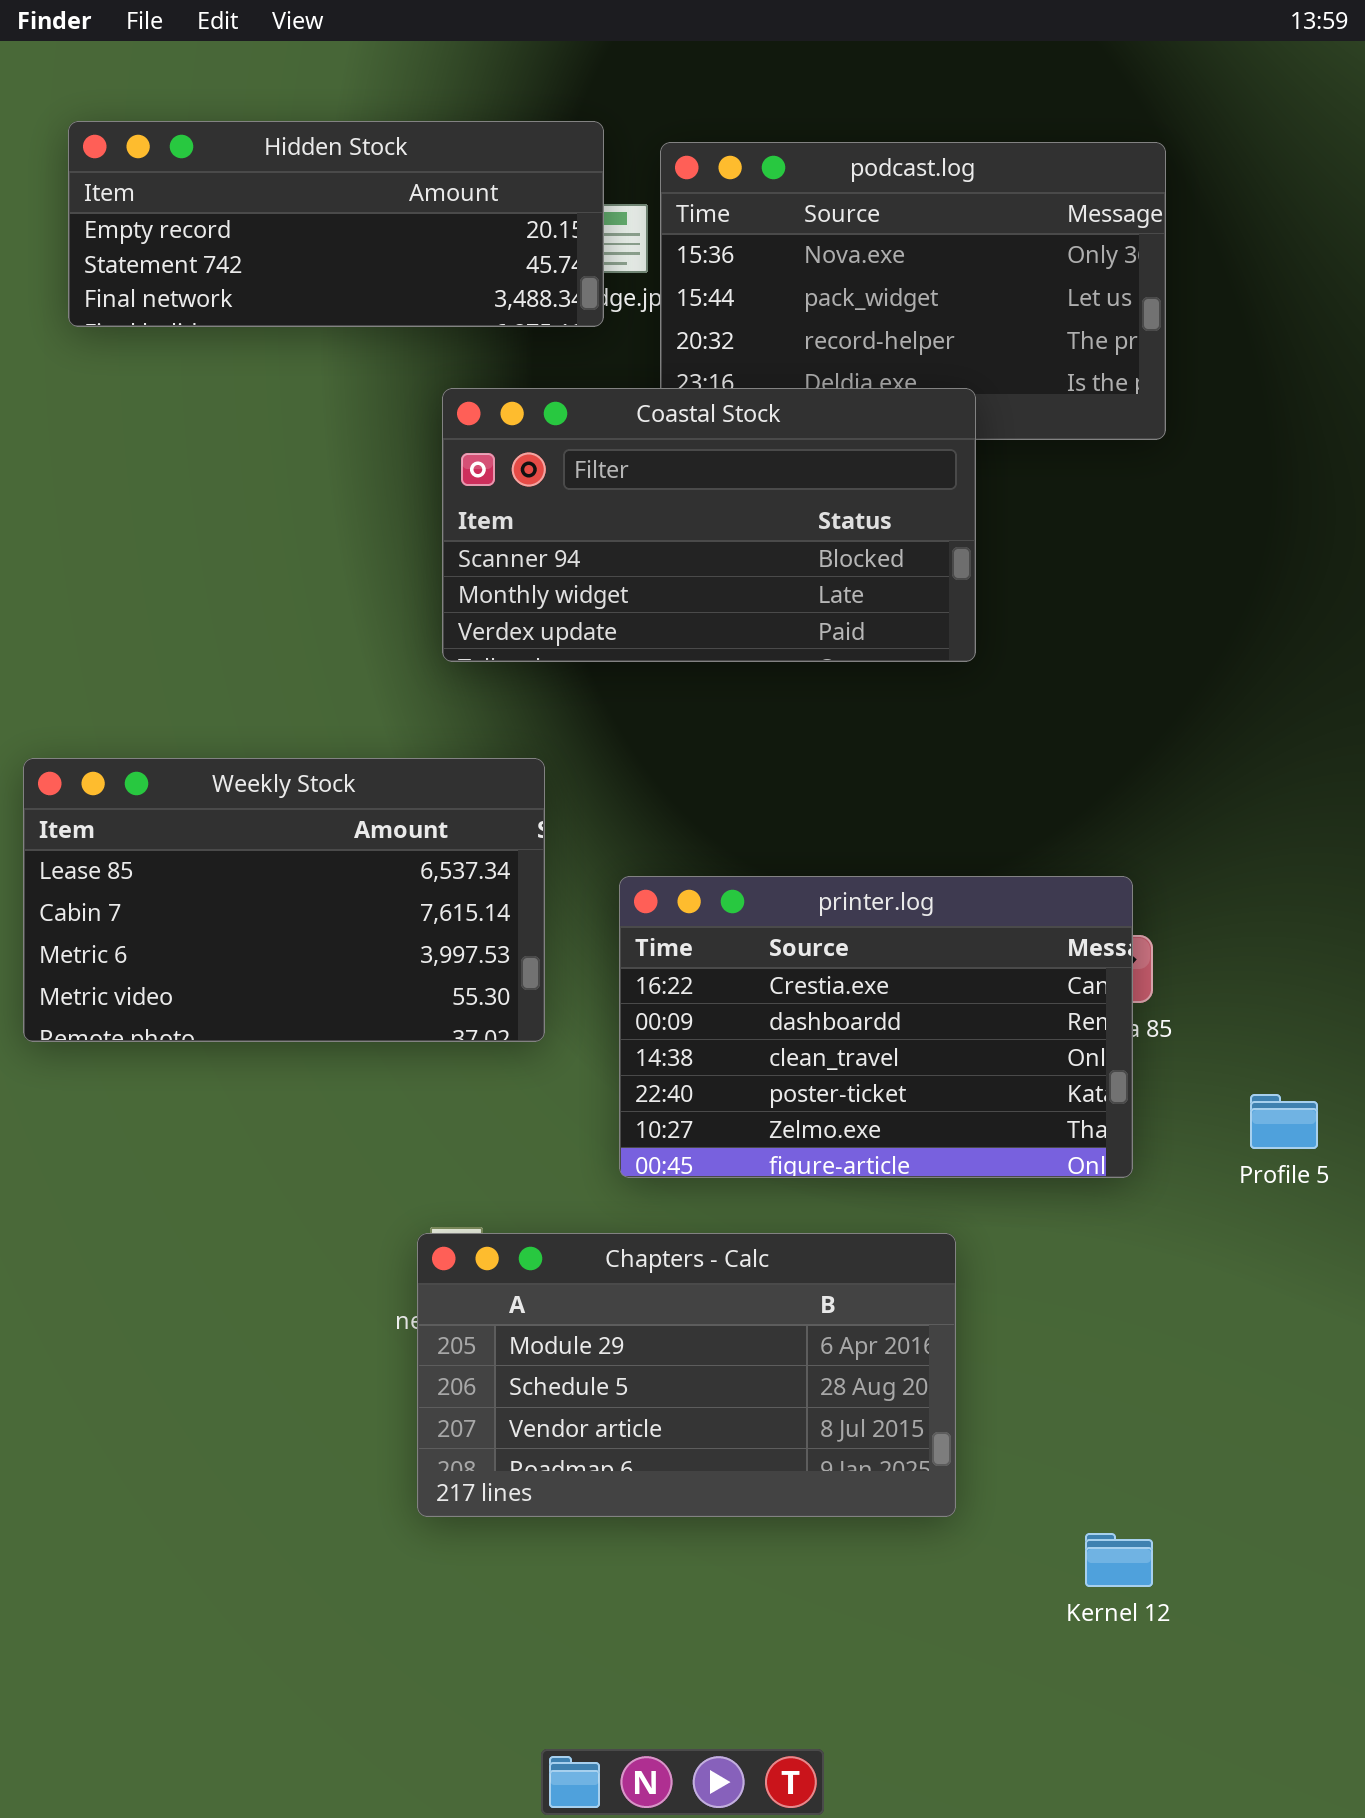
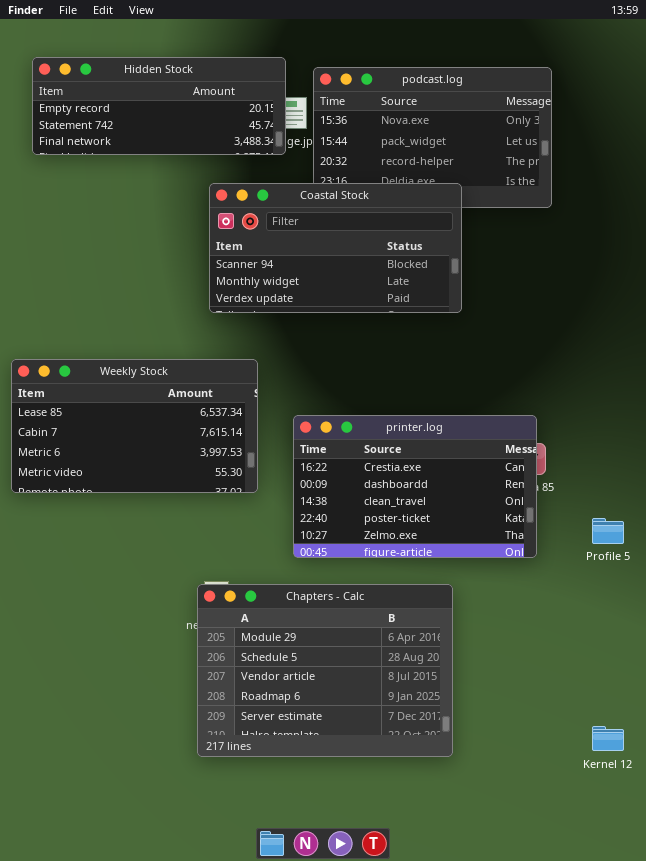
Chapters - Calc: [417,1233,956,1517] -> [197,584,453,757], resized
Kernel 12: [1085,1533,1153,1587] -> [592,726,624,751], moved

